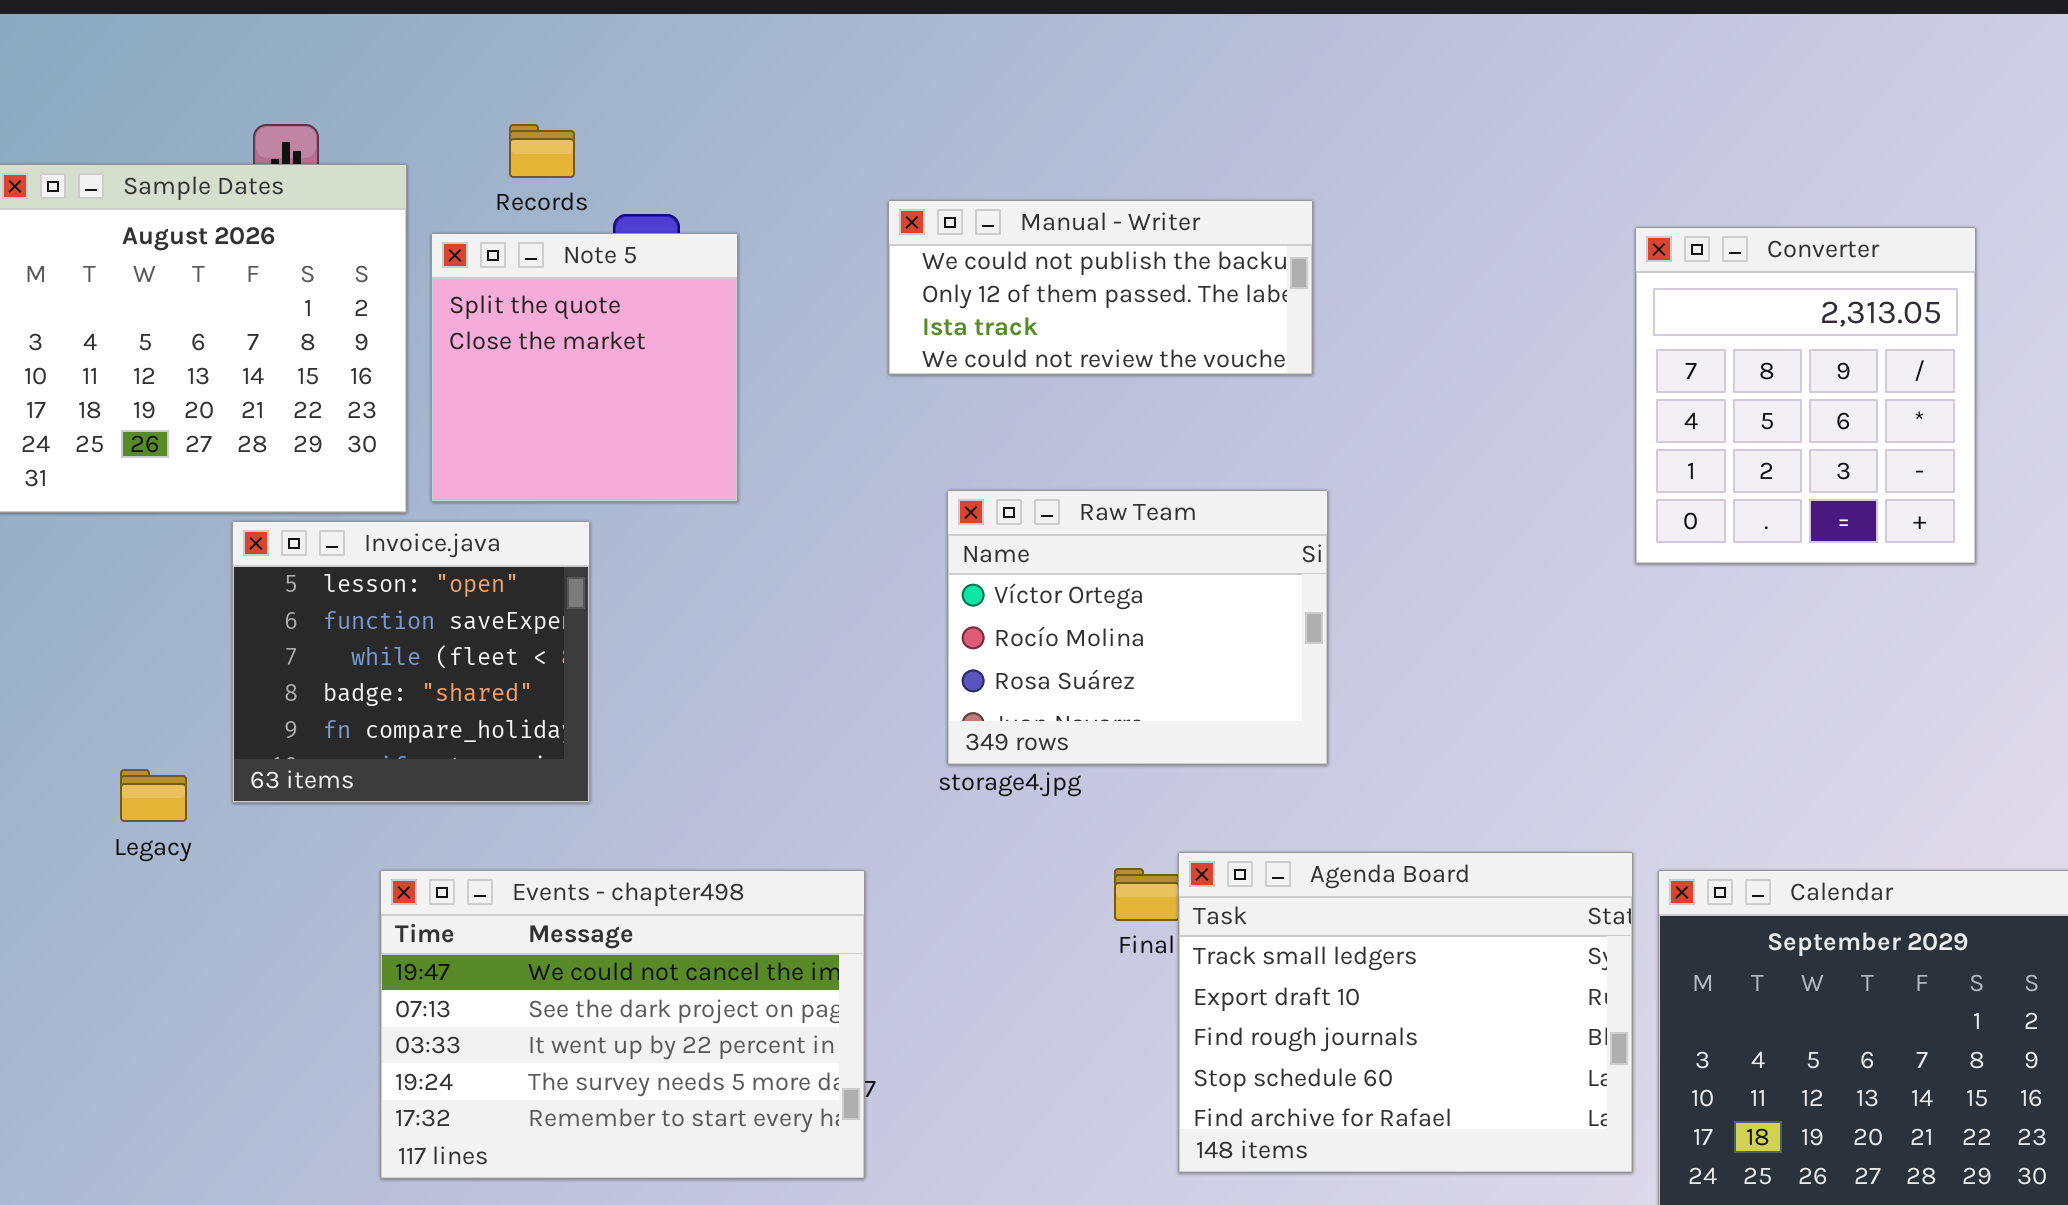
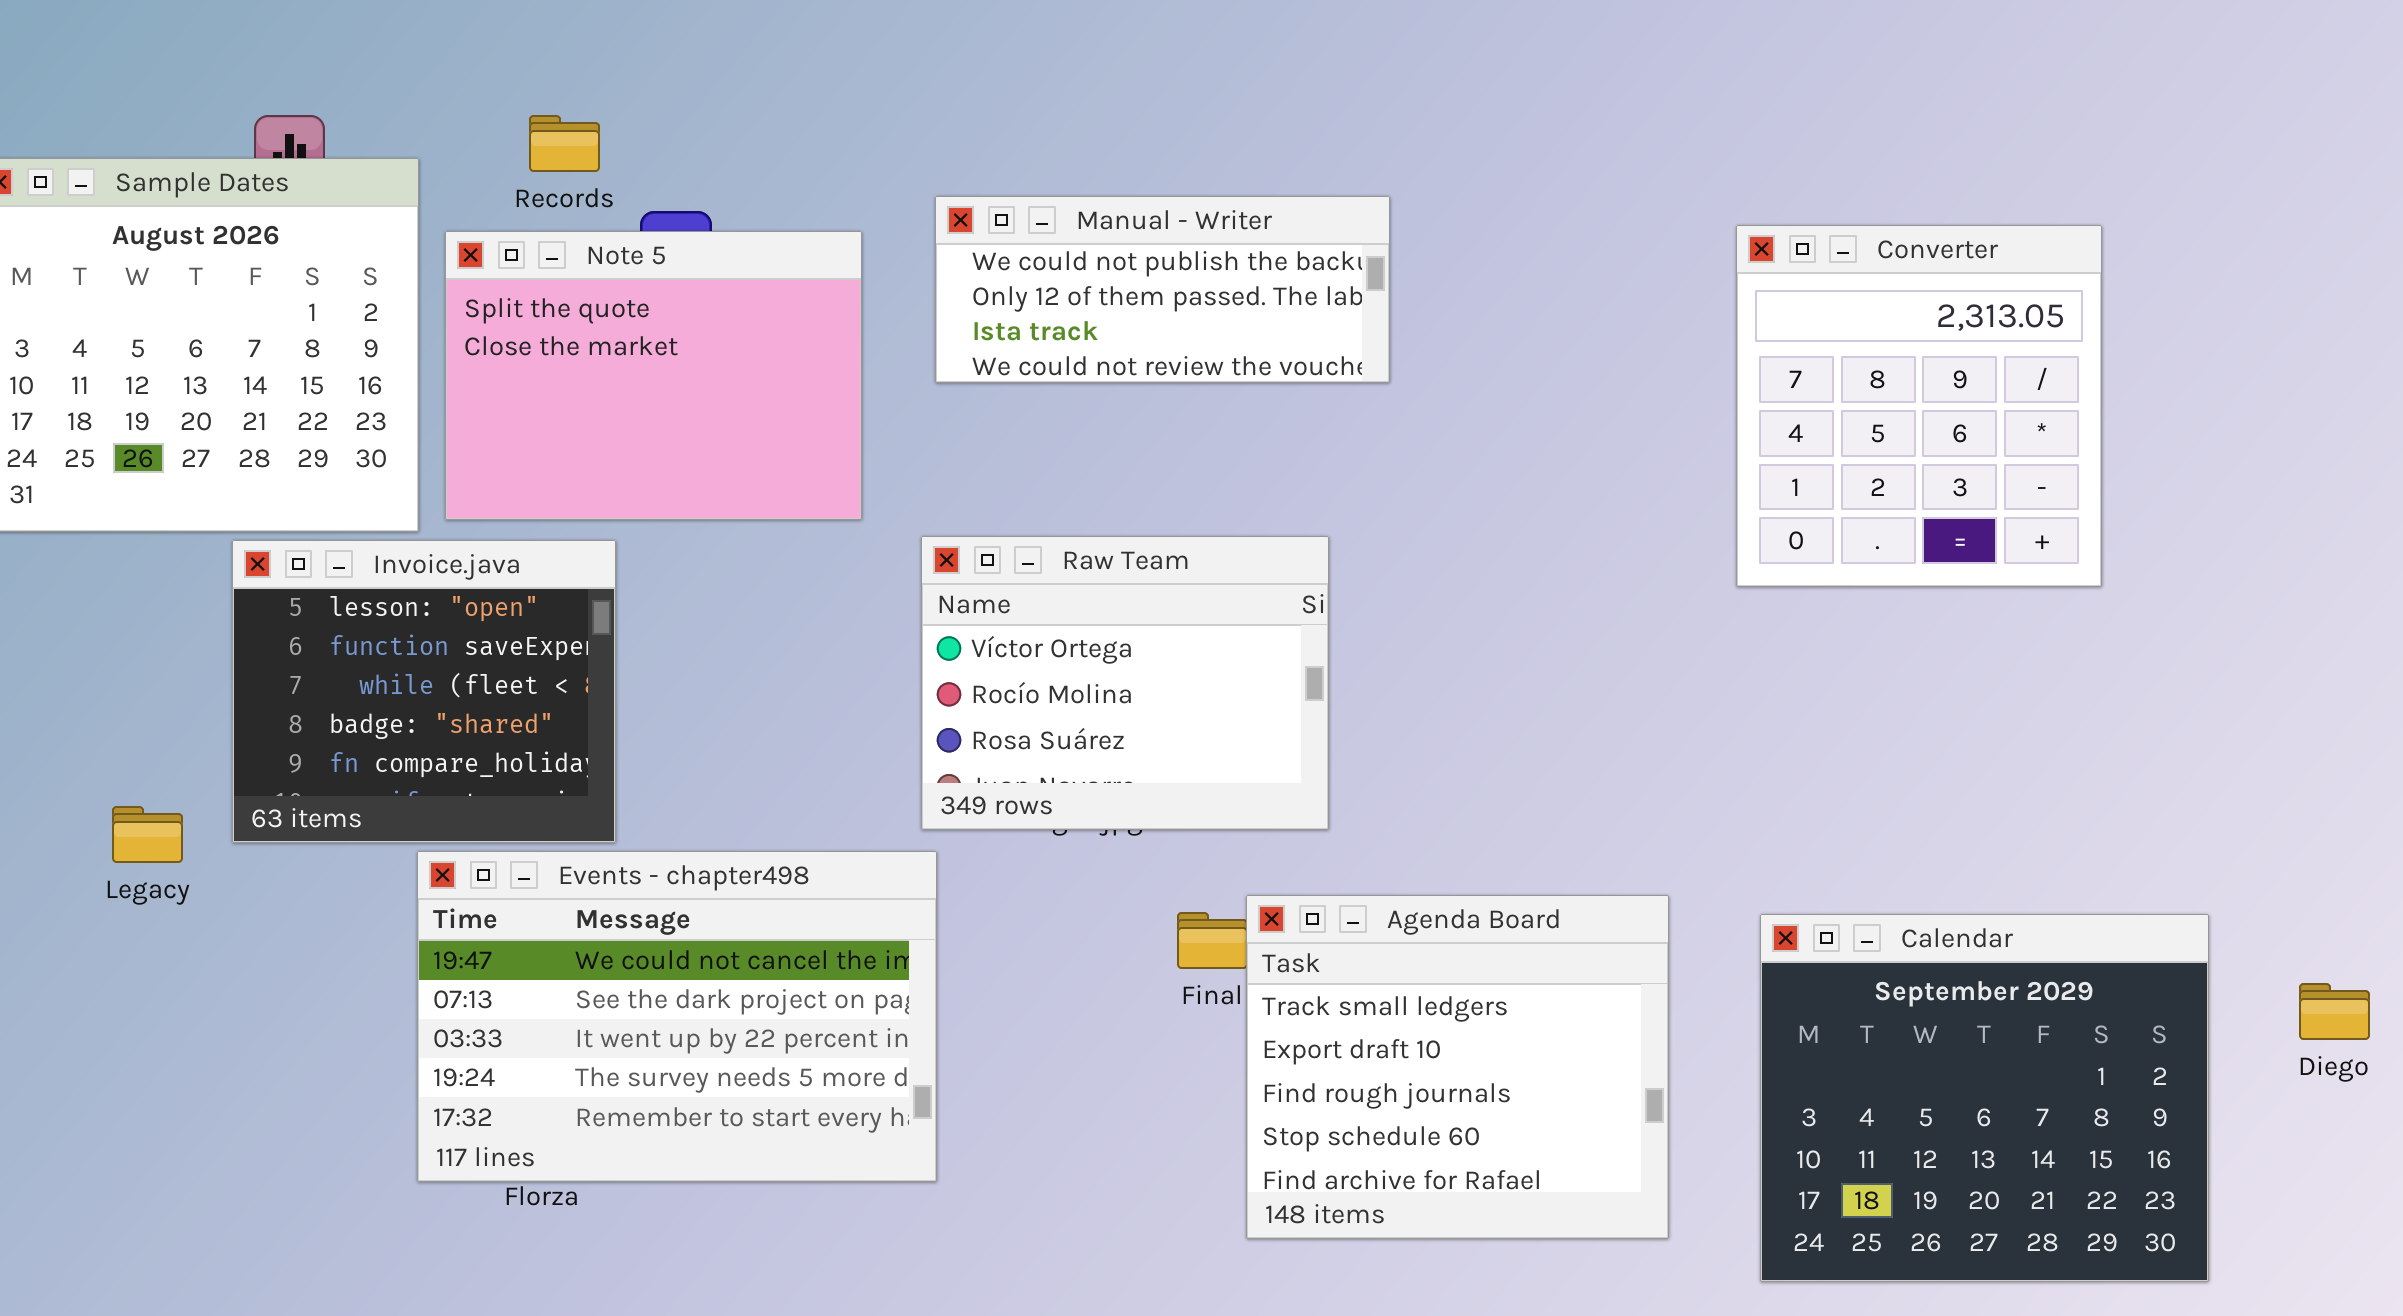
Note 5: [431,233,738,502] -> [445,231,862,520], resized
Raw Team: [947,490,1328,765] -> [921,536,1329,830], moved
Agenda Board: [1178,852,1633,1173] -> [1246,895,1669,1239], resized
Events - chapter498: [380,870,865,1179] -> [417,851,937,1182], moved

